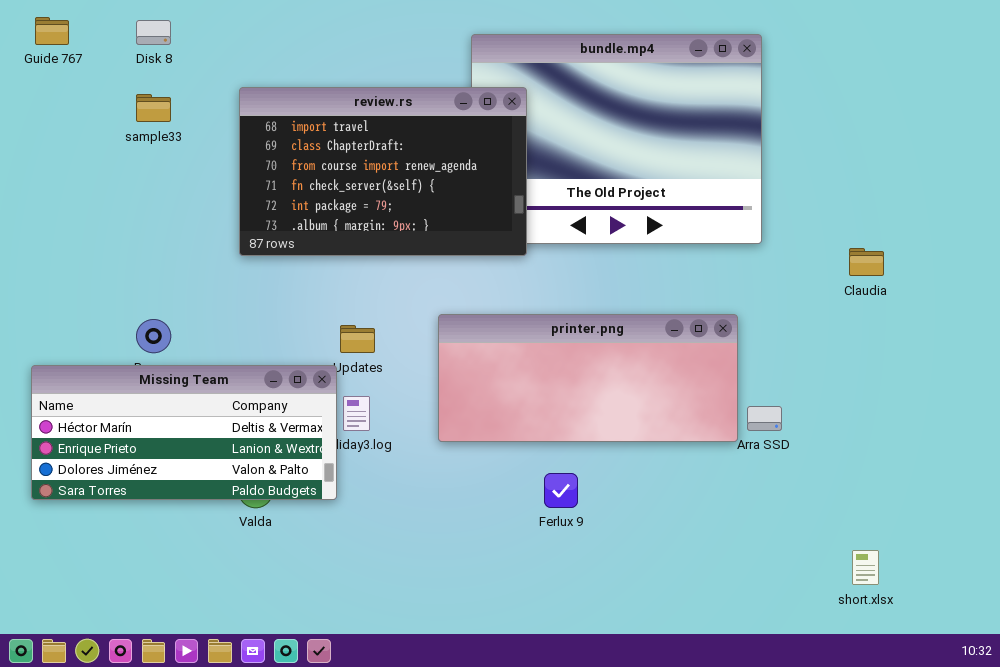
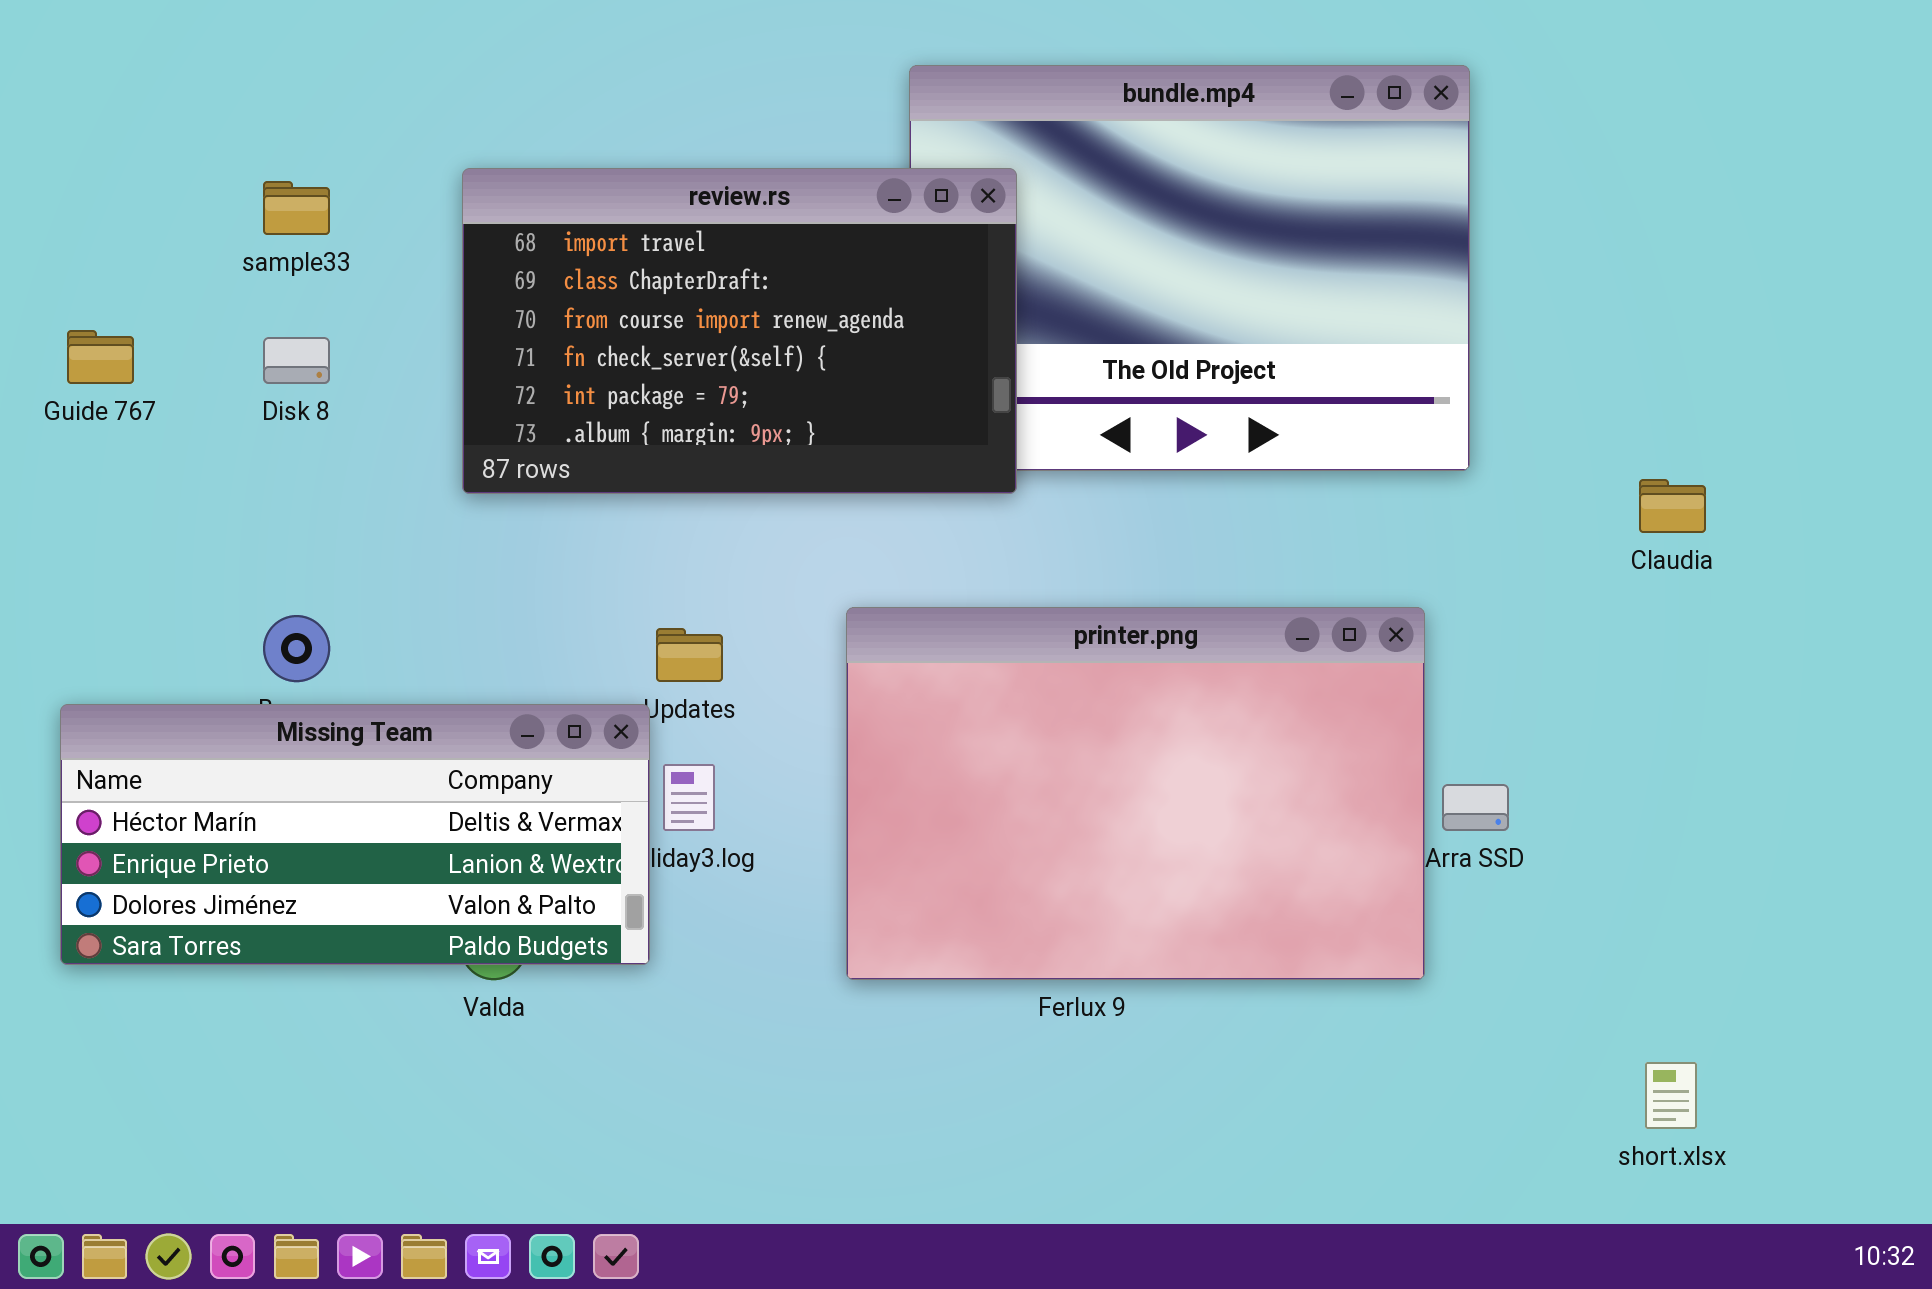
Guide 767: [35,17,69,45] -> [67,330,134,384], moved
Disk 8: [136,20,171,45] -> [263,337,330,384], moved
printer.png: [438,314,738,442] -> [846,607,1425,980], resized

